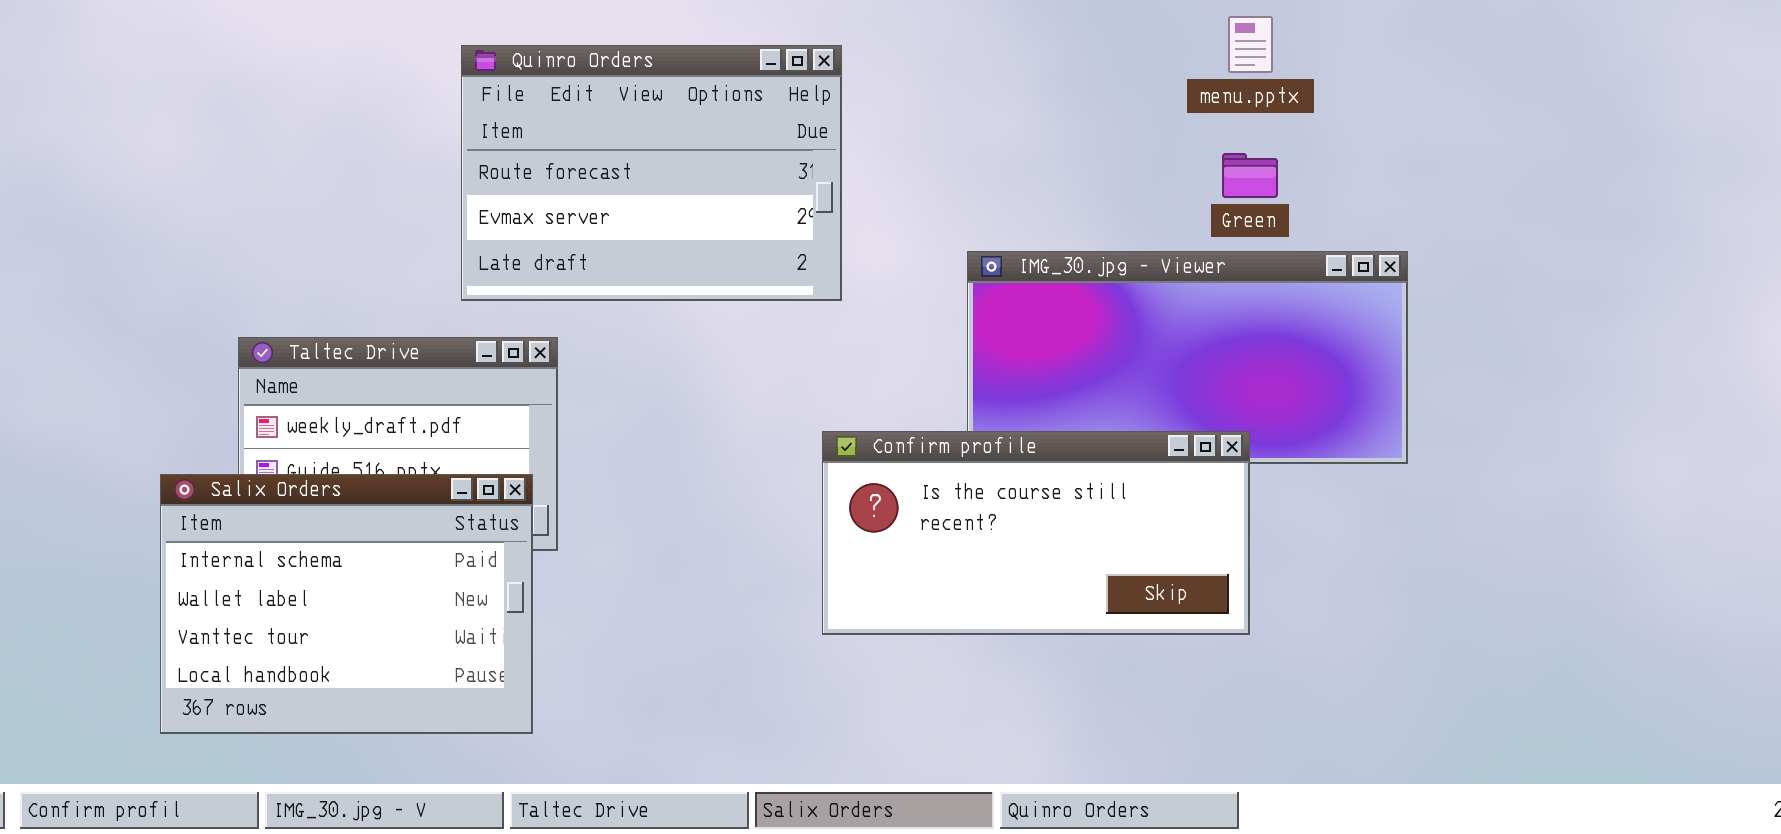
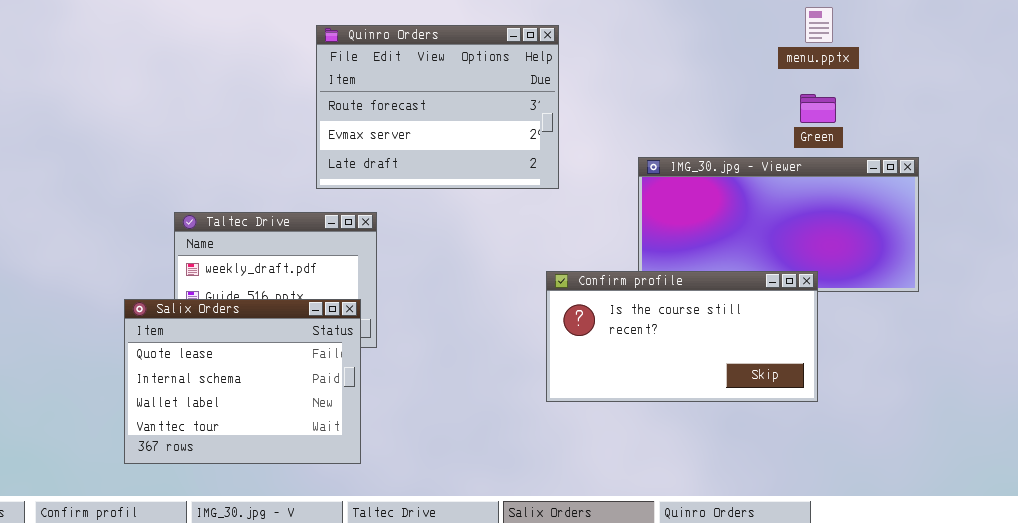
Salix Orders: [160,474,533,734] -> [124,299,361,464], scrolled up 1 row

